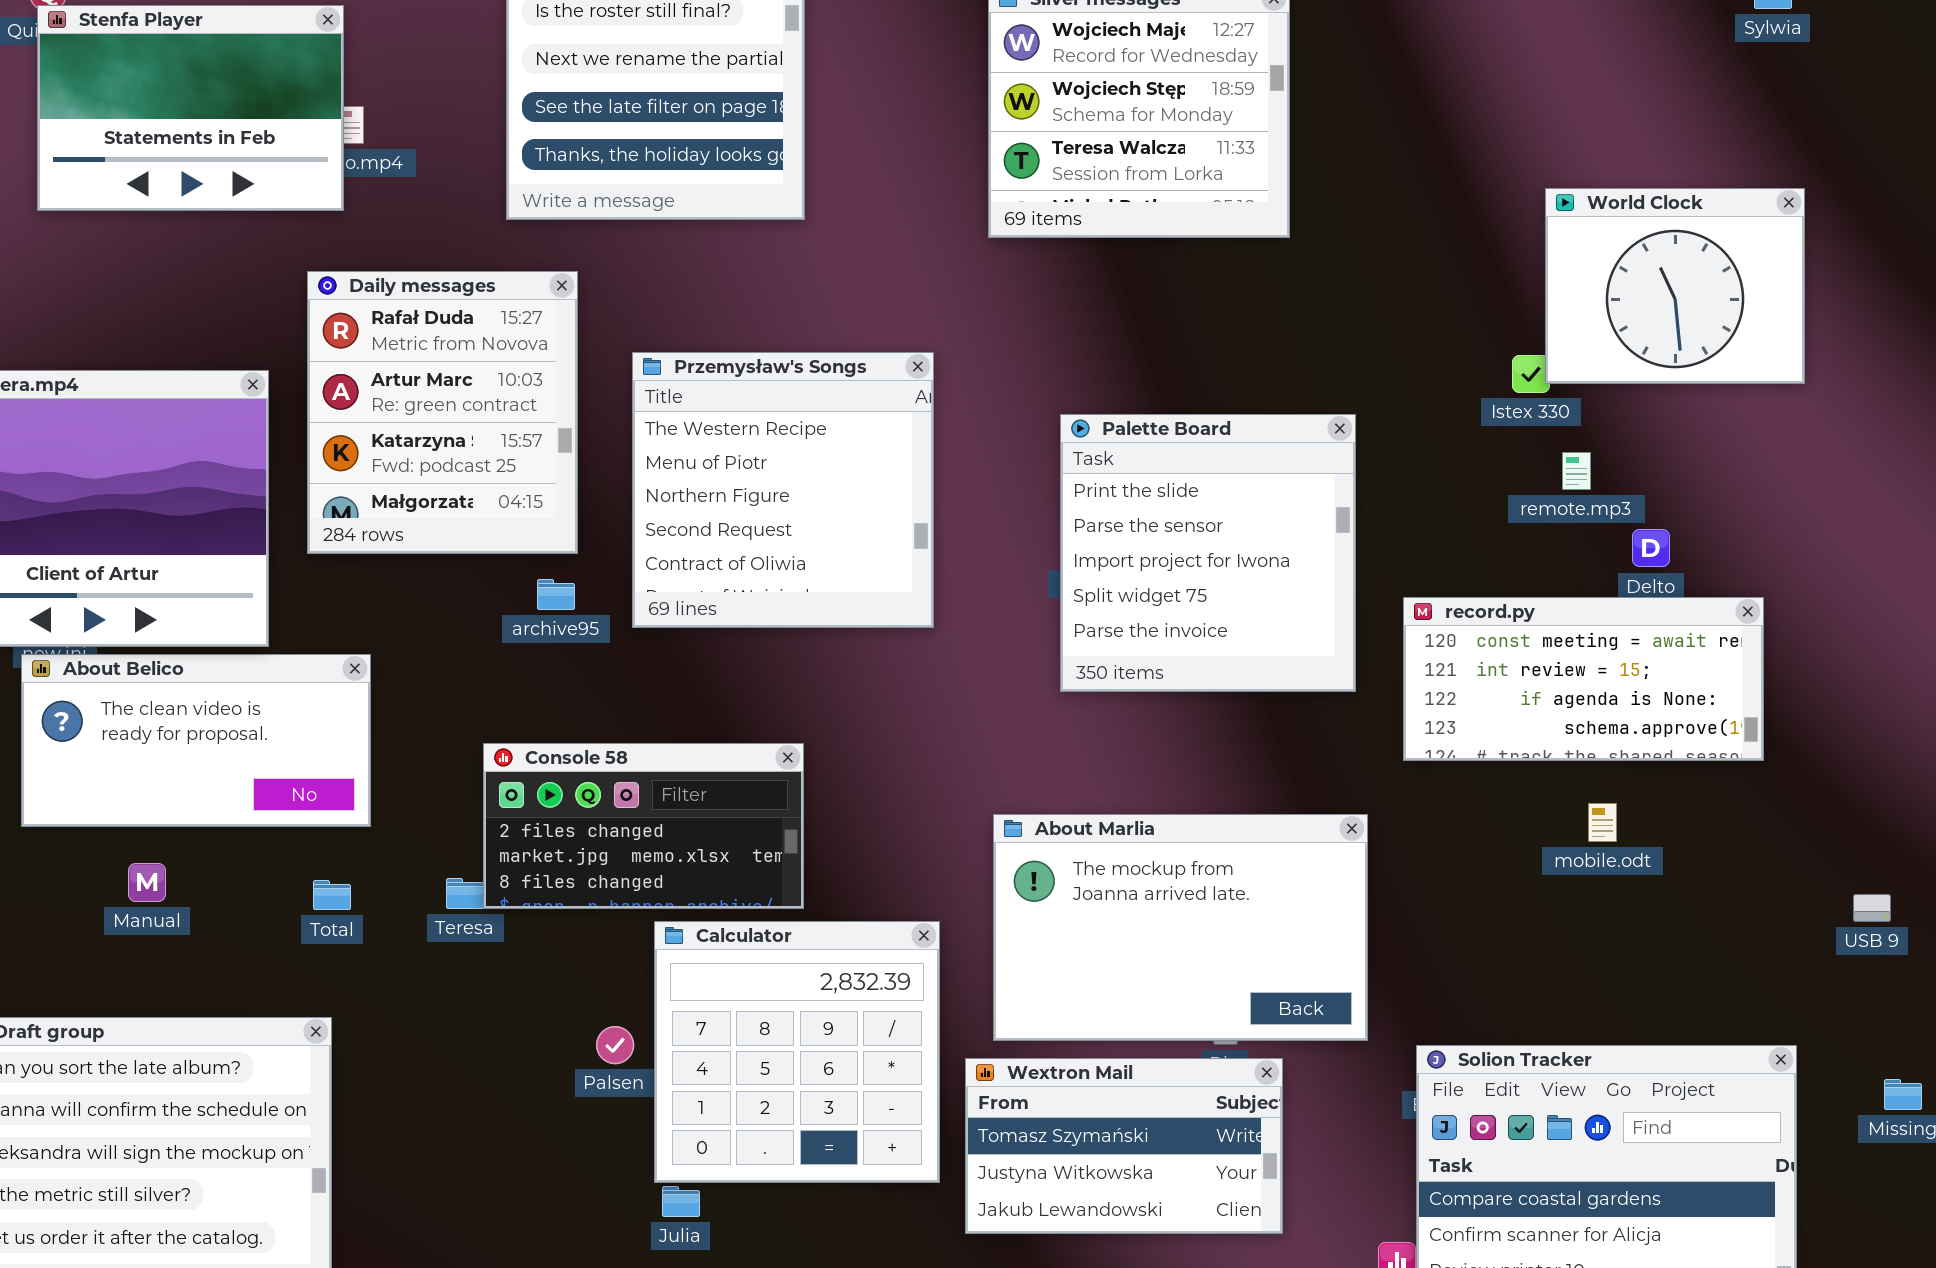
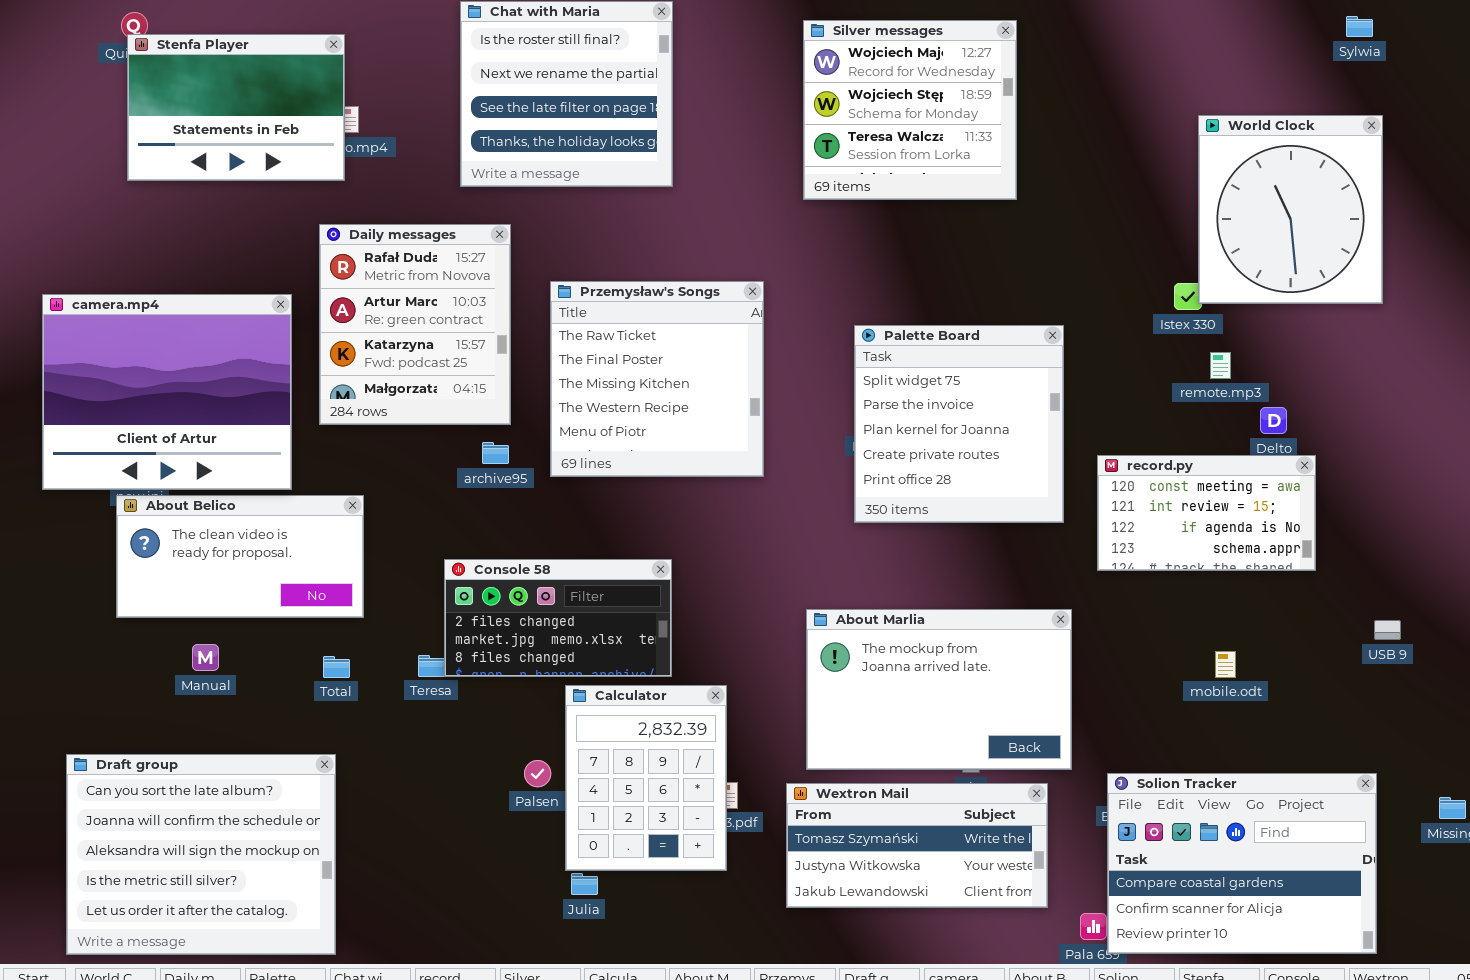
World Clock: [1545,188,1805,384] -> [1198,115,1383,304], resized
Przemysław's Songs: [632,352,934,628] -> [550,281,764,477], scrolled up 3 rows
Palette Board: [1060,414,1356,692] -> [854,325,1064,523], scrolled down 3 rows
record.py: [1403,597,1764,761] -> [1097,455,1316,571], resized
mobile.odt: [1588,803,1617,842] -> [1215,651,1236,678], moved
USB 9: [1853,894,1891,922] -> [1374,620,1401,640], moved
Calculator: [654,921,940,1183] -> [565,685,727,871], resized
Wextron Mail: [965,1058,1283,1234] -> [786,783,1048,908], resized

